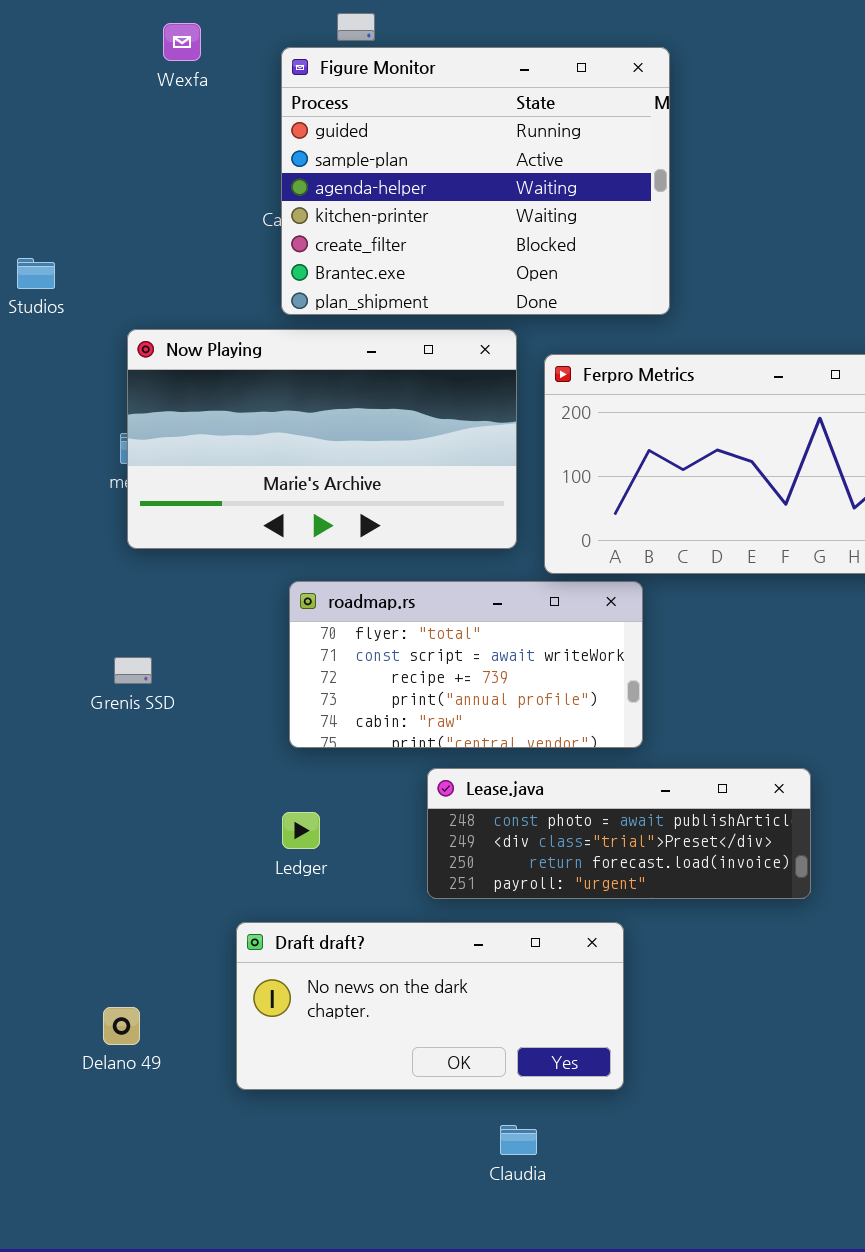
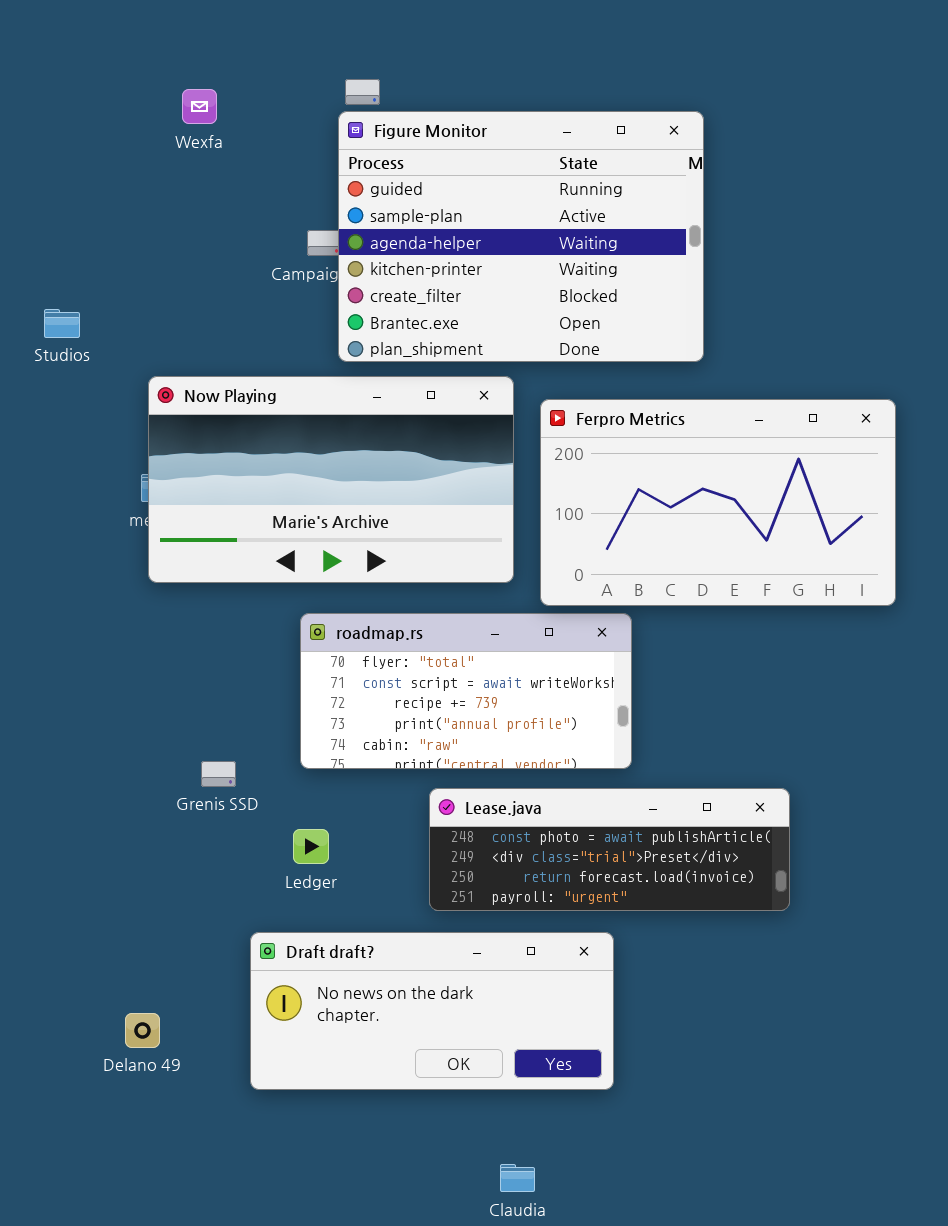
Figure Monitor: [281,47,670,315] -> [338,111,704,362], moved
Grenis SSD: [114,657,152,684] -> [201,761,236,787], moved
Claudia: [500,1125,537,1155] -> [500,1164,535,1192], moved

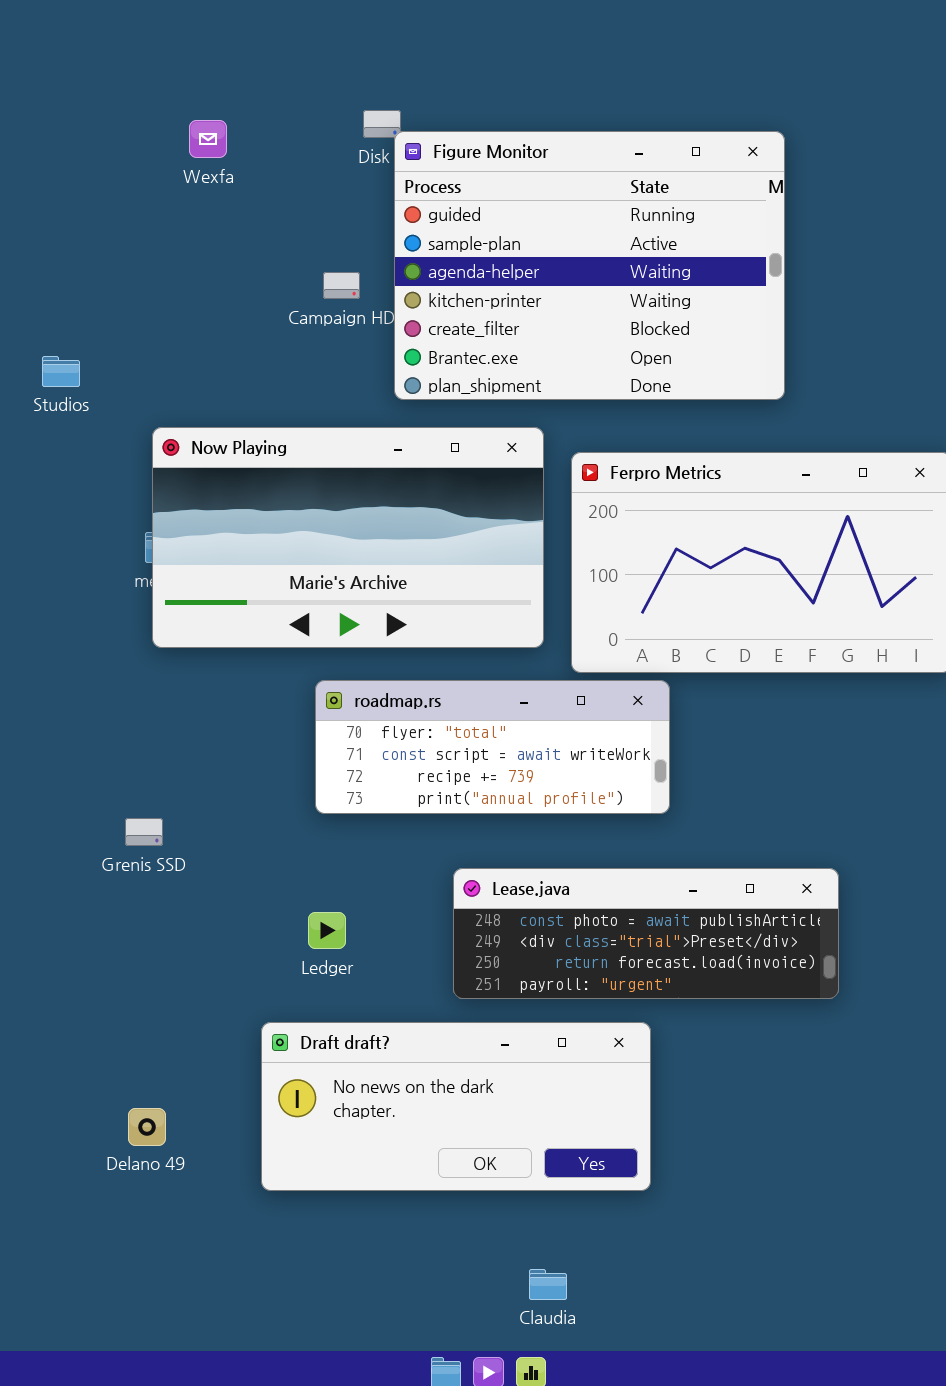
Figure Monitor: [338,111,704,362] -> [394,131,785,400], moved
roadmap.rs: [300,613,632,769] -> [315,680,670,814], resized
Grenis SSD: [201,761,236,787] -> [125,818,163,846], moved

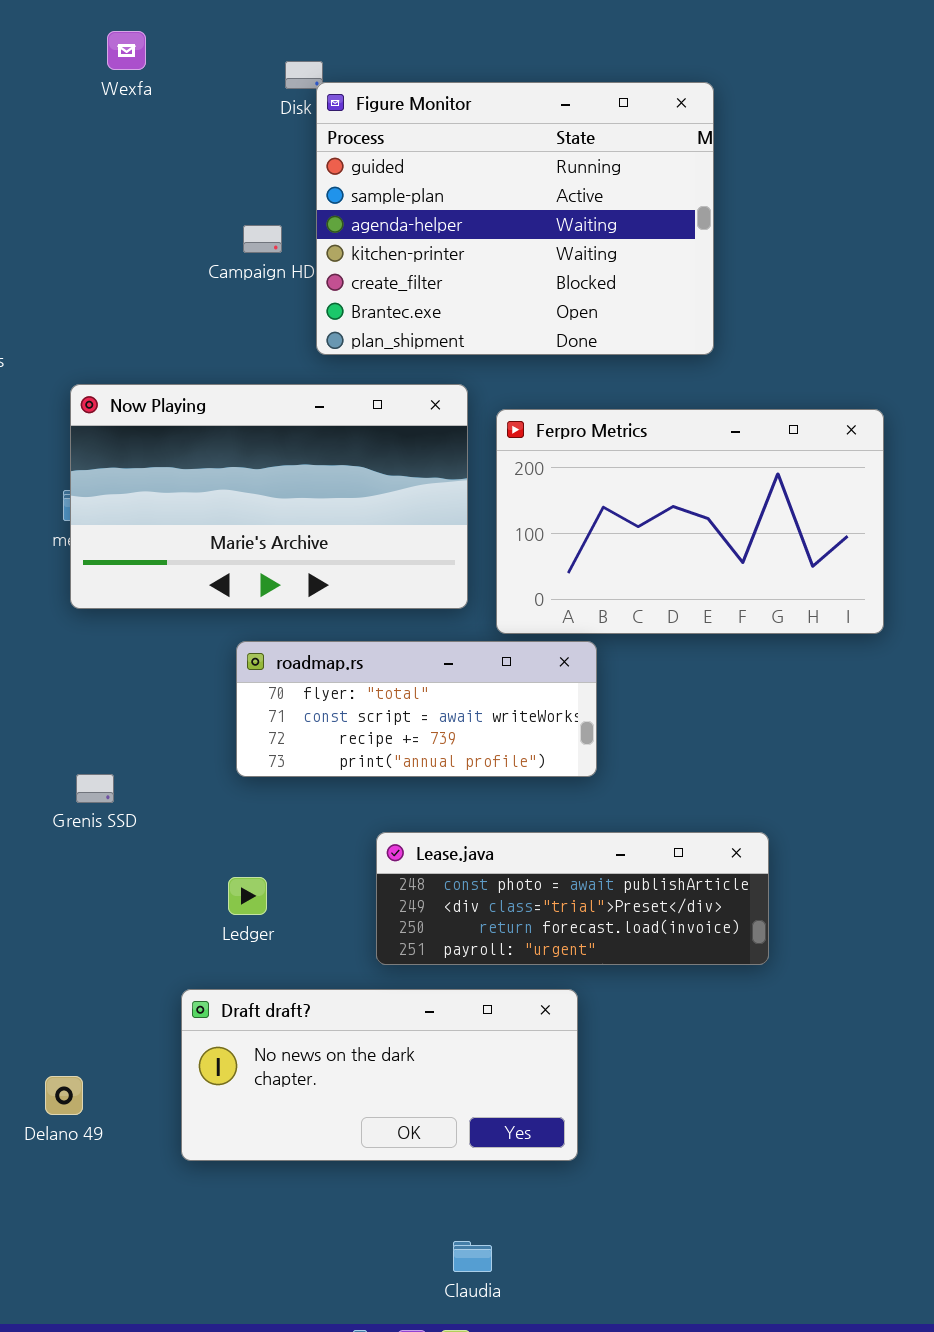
Wexfa: [189,120,227,158] -> [107,31,146,70], moved
Grenis SSD: [125,818,163,846] -> [76,774,114,803], moved

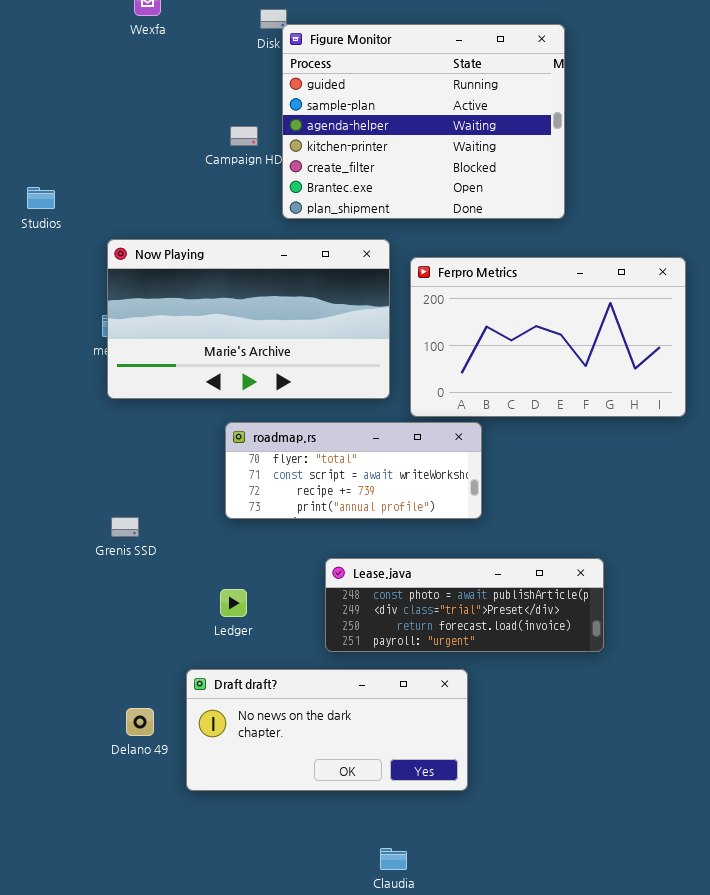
Delano 49: [45,1076,83,1115] -> [126,708,154,736], moved

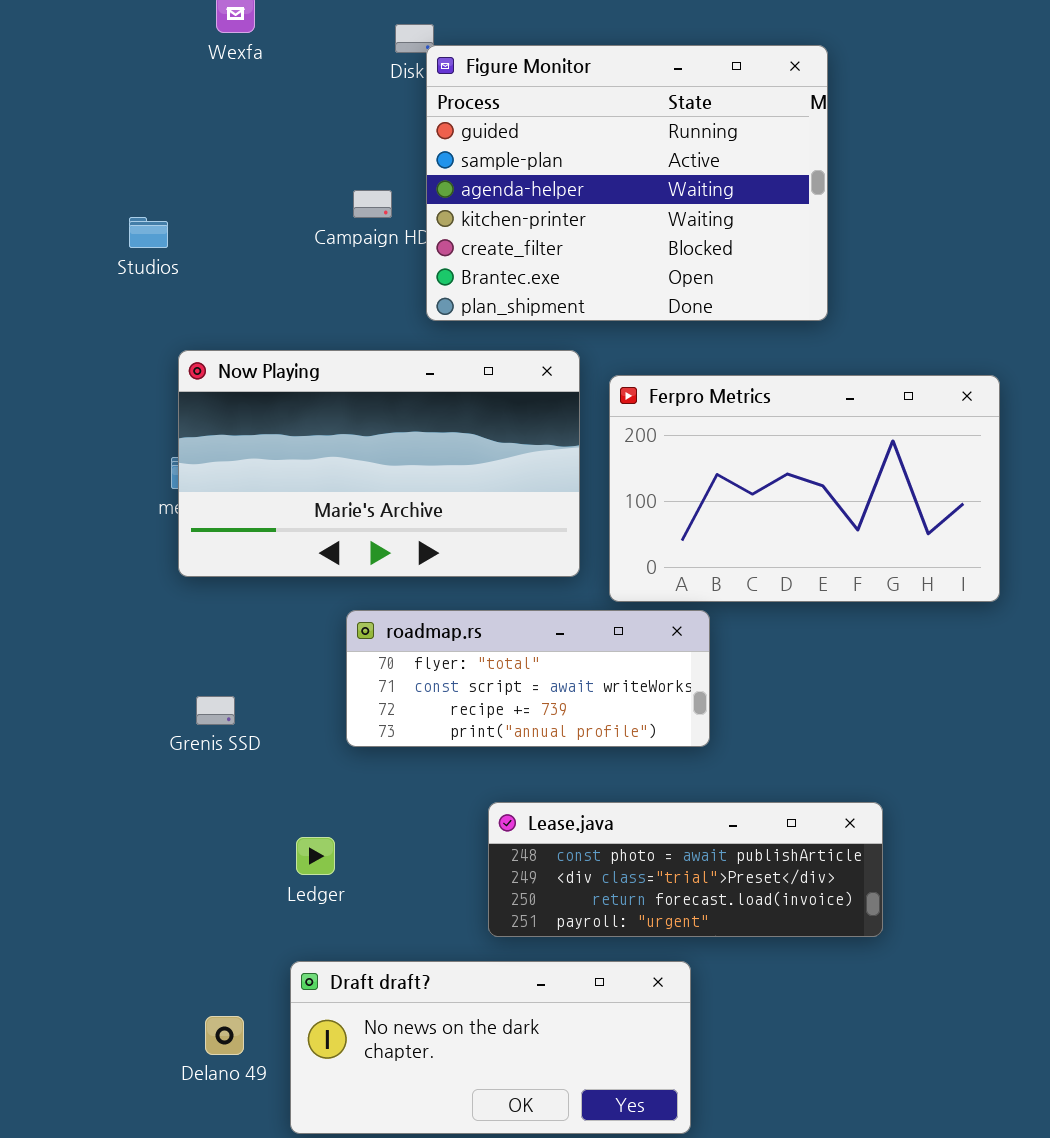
Studios: [27,187,55,209] -> [129,217,168,248], moved
Grenis SSD: [111,517,139,537] -> [196,696,235,725], moved
Ledger: [220,589,247,617] -> [296,837,335,875], moved

